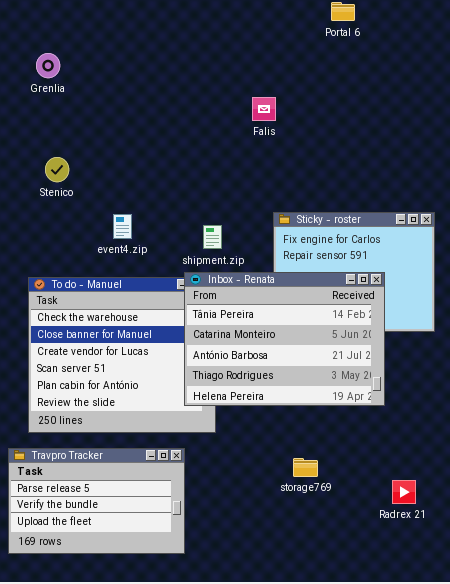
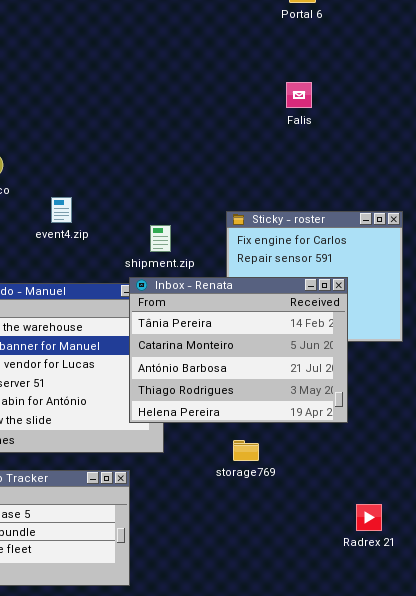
Falis: [252,97,276,121] -> [286,82,312,108], moved
event4.zip: [113,214,132,239] -> [51,197,72,223], moved
storage769: [293,458,318,477] -> [233,440,259,461], moved

